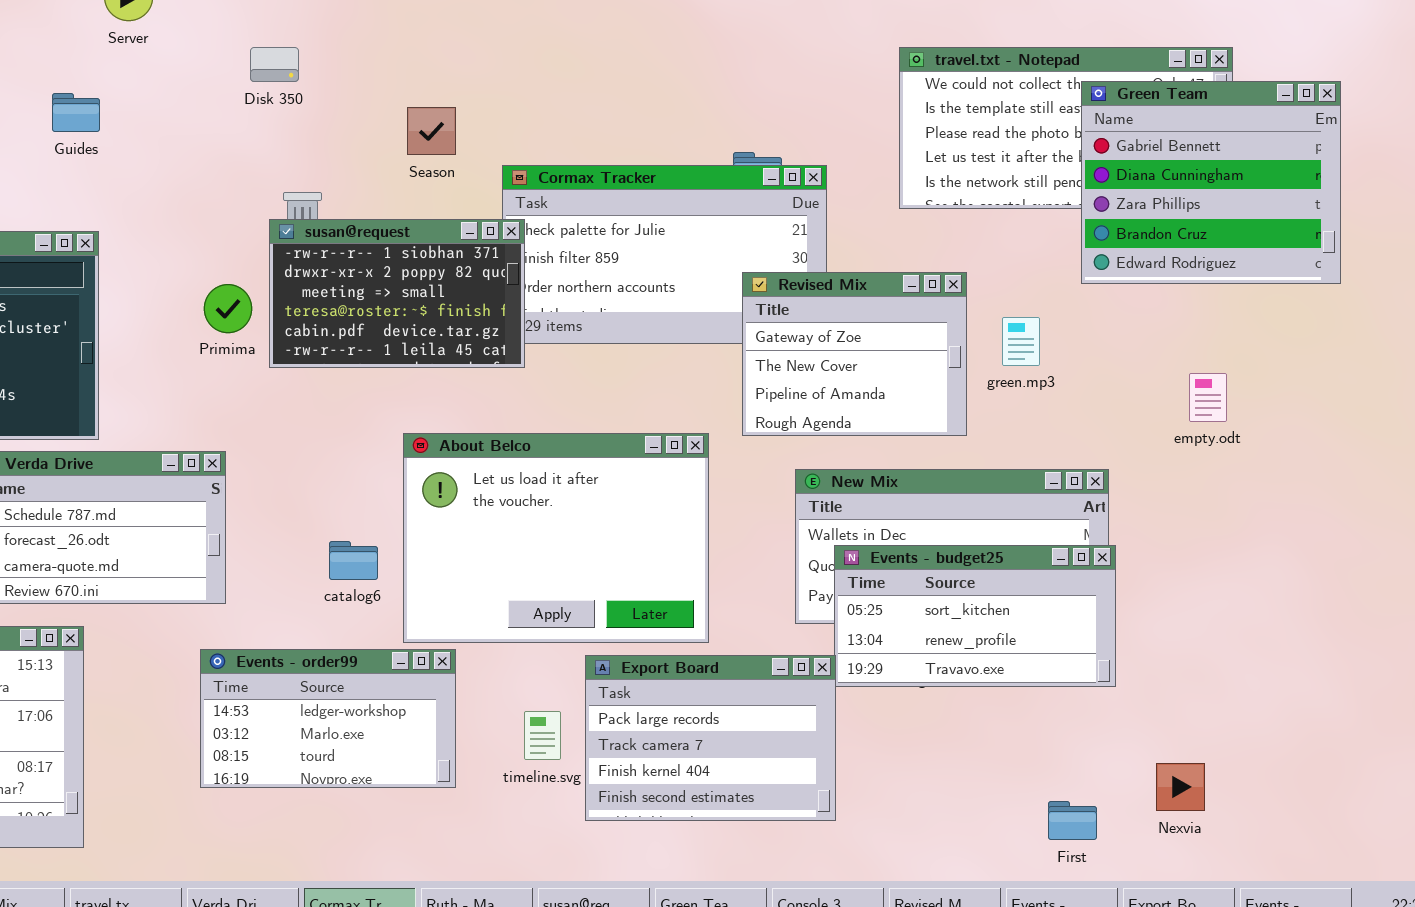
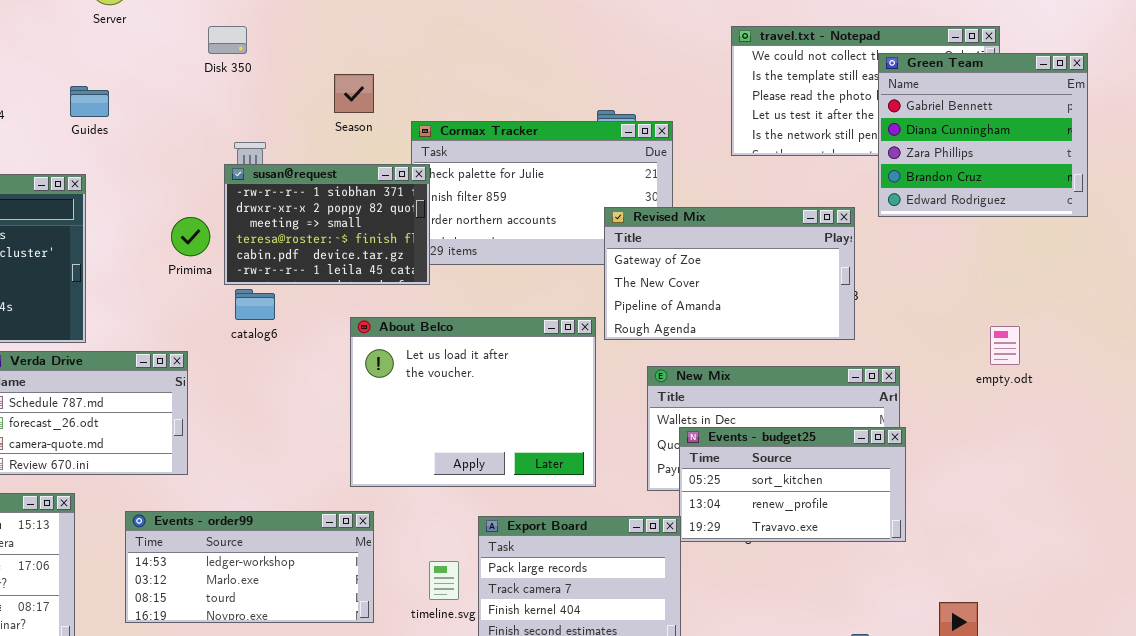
Guides: [52,93,100,132] -> [70,86,109,117], moved
Revised Mix: [742,272,967,436] -> [604,207,855,340], resized
empty.odt: [1189,373,1227,422] -> [990,326,1020,365], moved
About Belco: [403,433,709,643] -> [350,317,596,487], moved
catalog6: [329,541,378,580] -> [235,289,275,320], moved
Events - order99: [200,649,456,788] -> [125,511,374,623], resized

